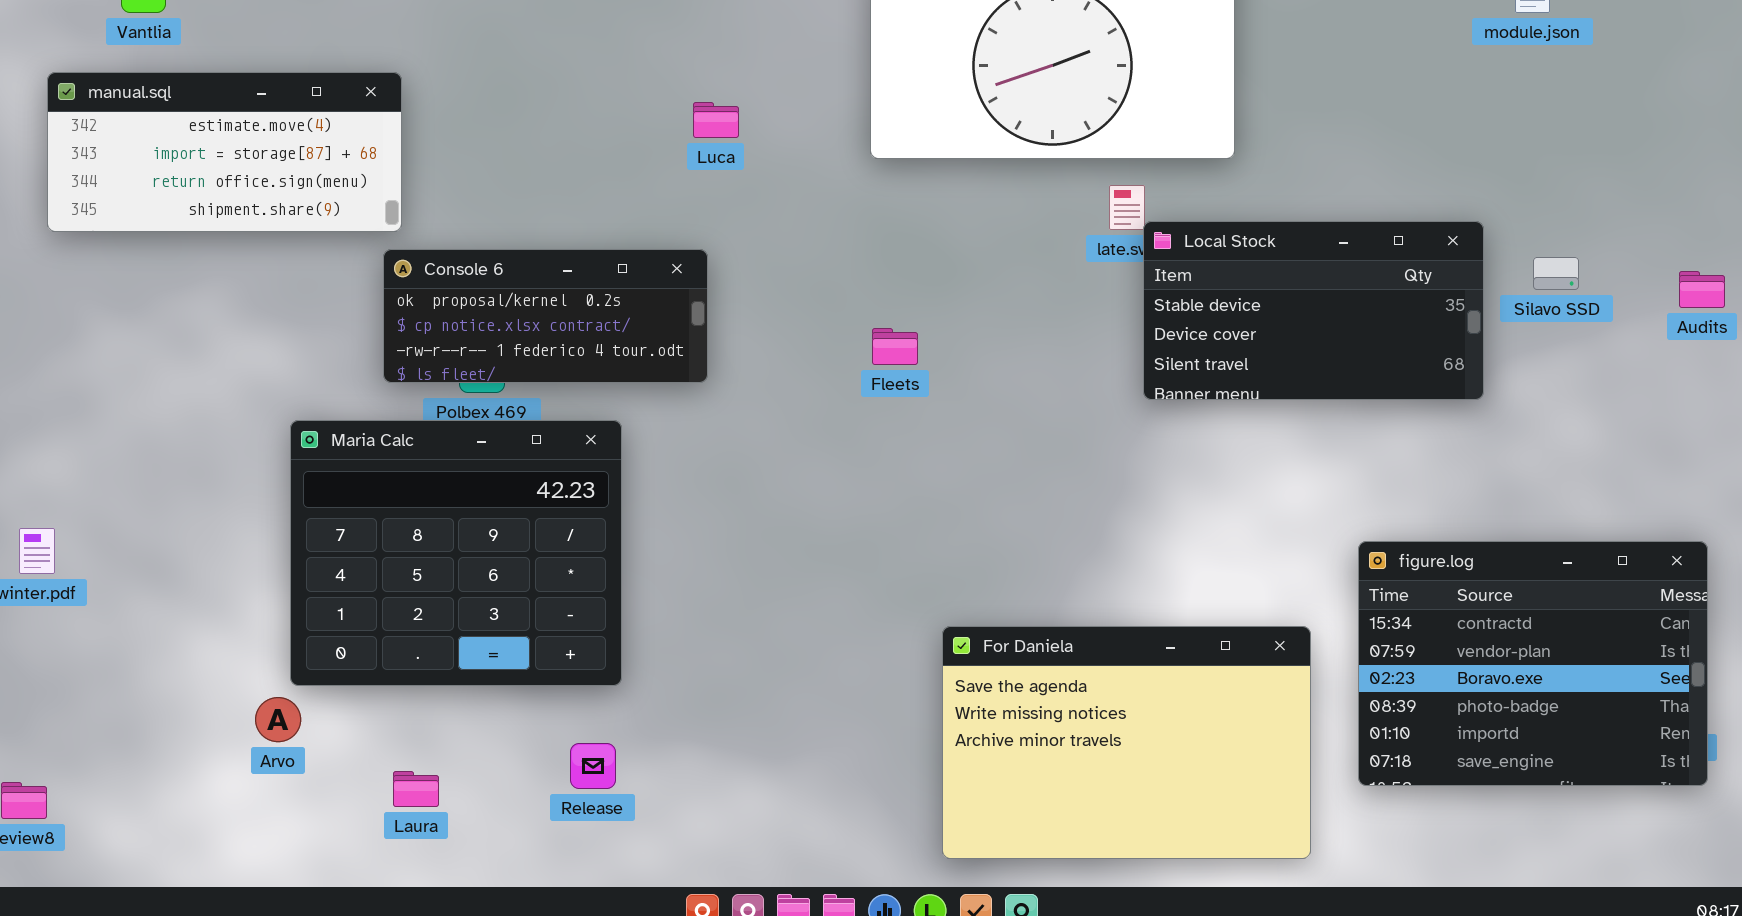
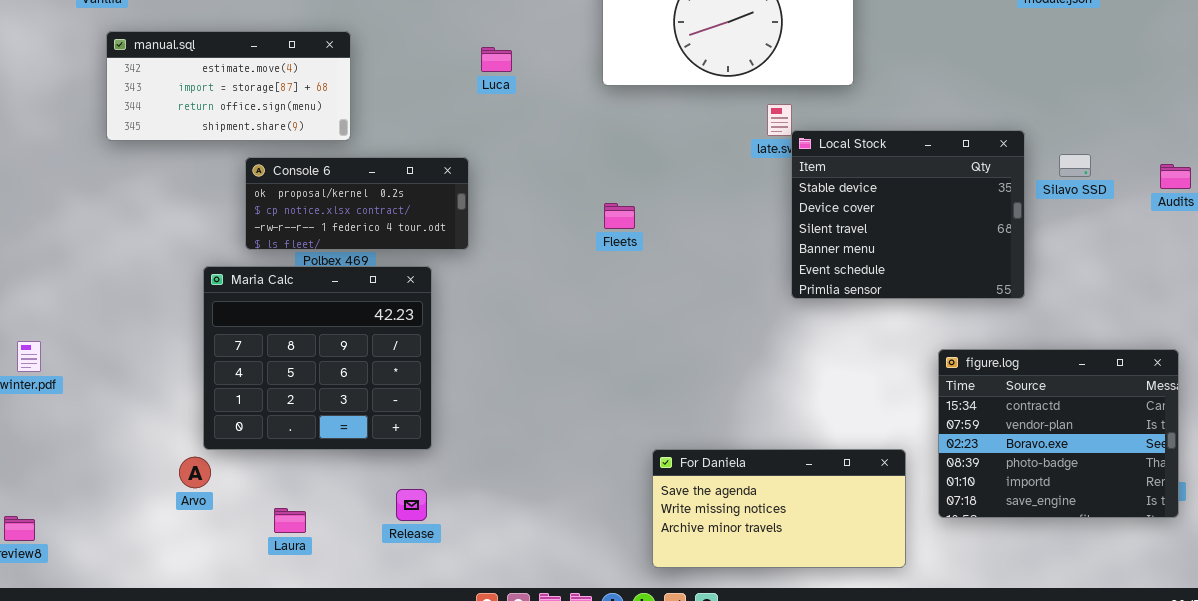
manual.sql: [47,72,402,232] -> [106,31,351,141], moved
Local Stock: [1143,221,1484,400] -> [791,130,1025,299], resized
Console 6: [383,249,708,383] -> [245,157,469,250], moved
For Daniela: [942,626,1311,859] -> [652,449,906,568], resized

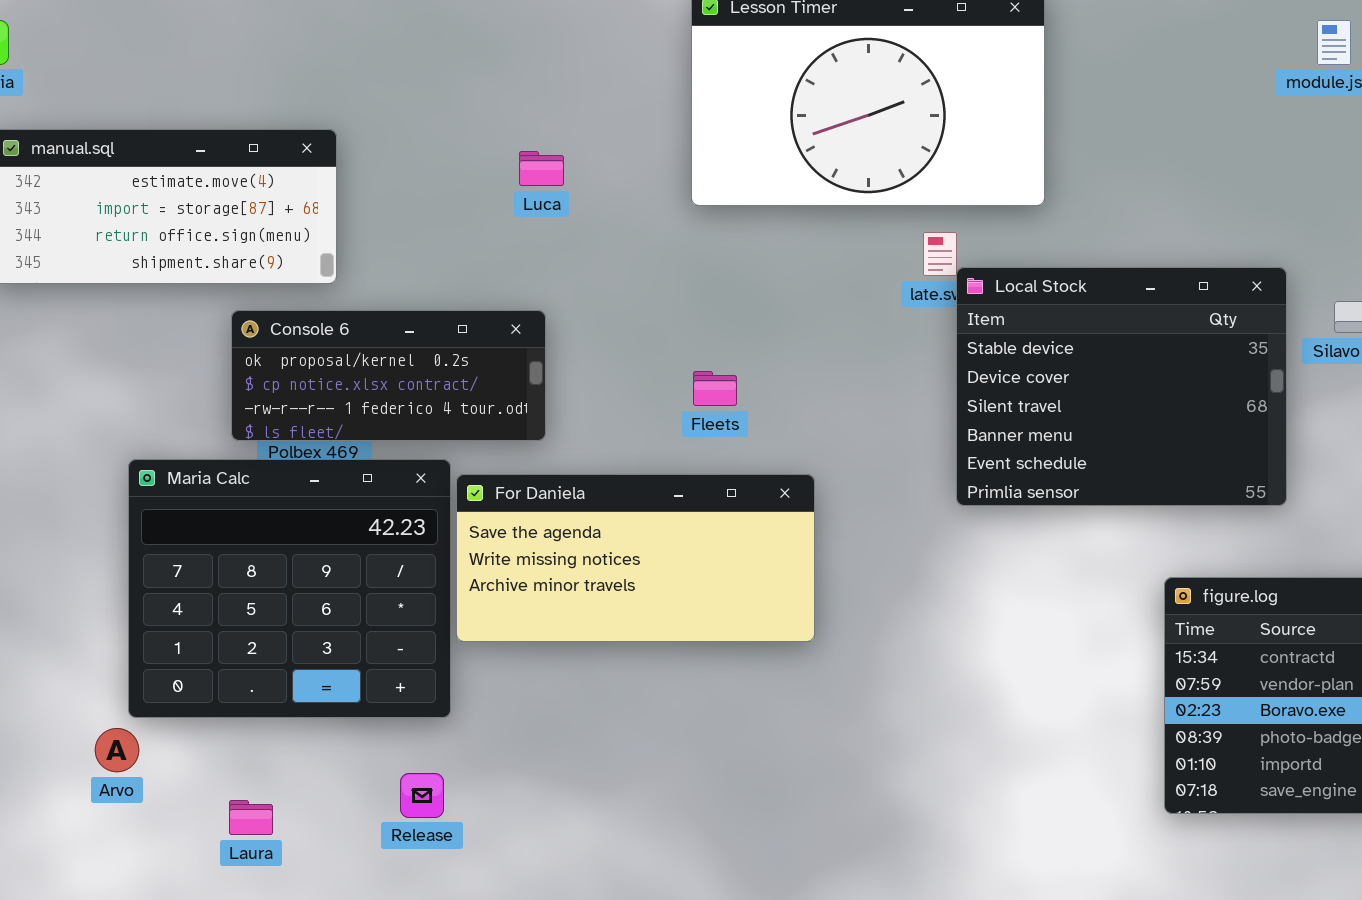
Console 6: [245,157,469,250] -> [231,310,546,441], moved
For Daniela: [652,449,906,568] -> [456,474,815,642], moved

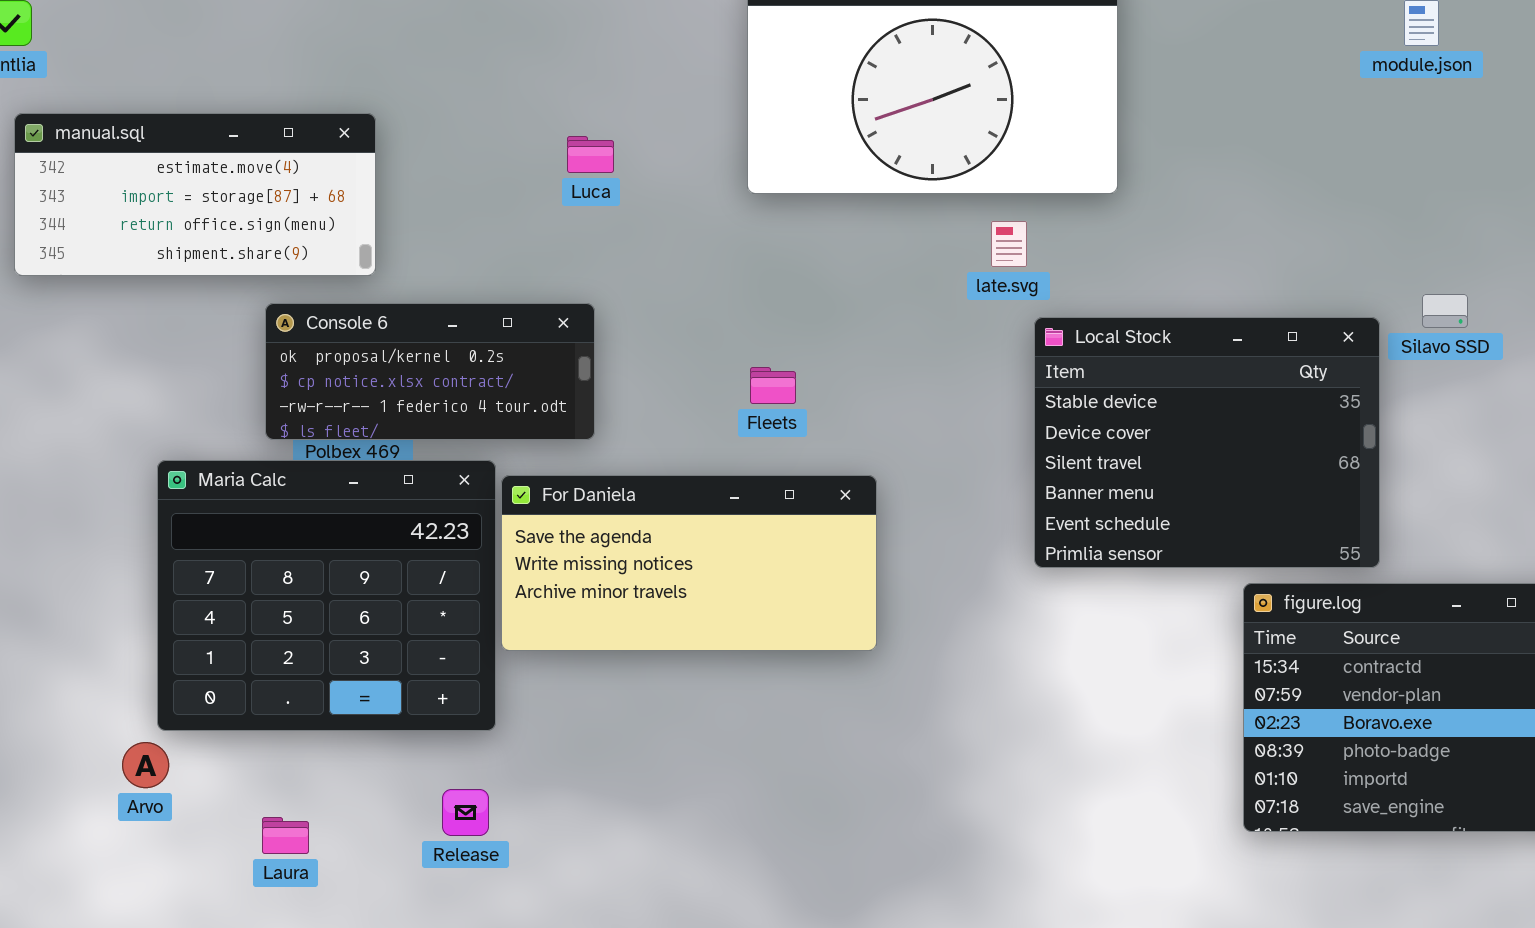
Local Stock: [956,267,1287,506] -> [1034,317,1380,568], moved

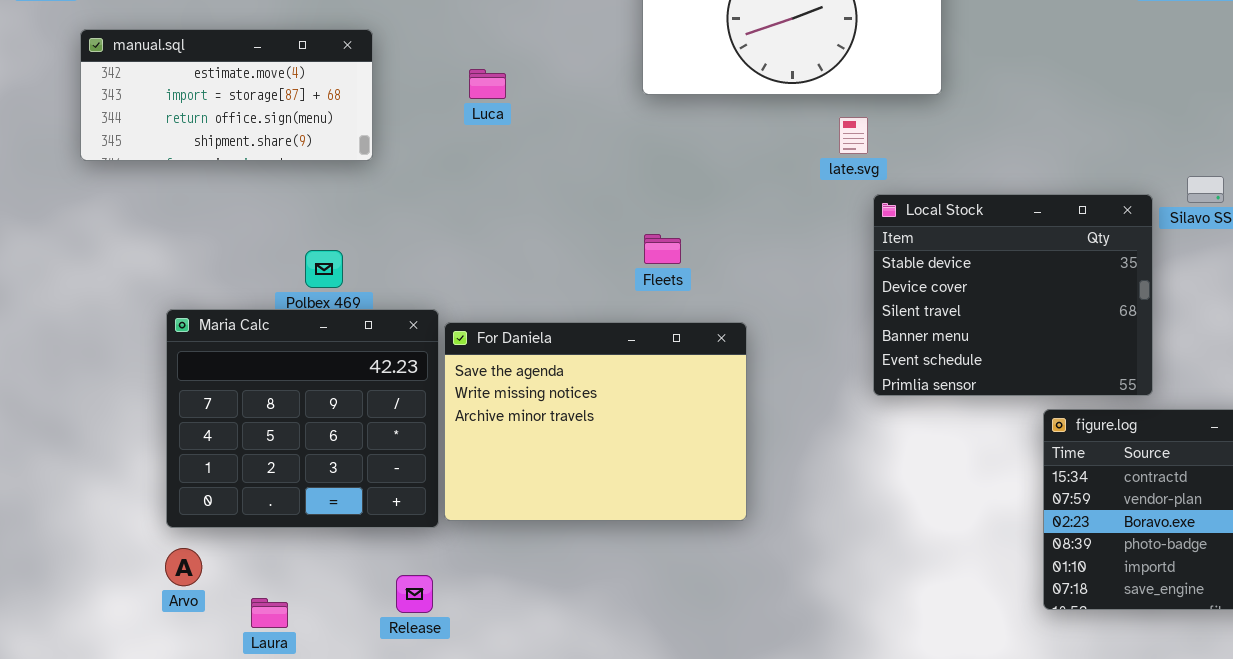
manual.sql: [14,113,376,276] -> [80,29,373,161], moved
Luca: [567,136,614,173] -> [469,69,506,99], moved
Console 6: [265,303,595,440] -> none, closed
For Daniela: [501,475,877,651] -> [444,322,747,521], resized
Arvo: [122,742,169,788] -> [165,548,202,586], moved

